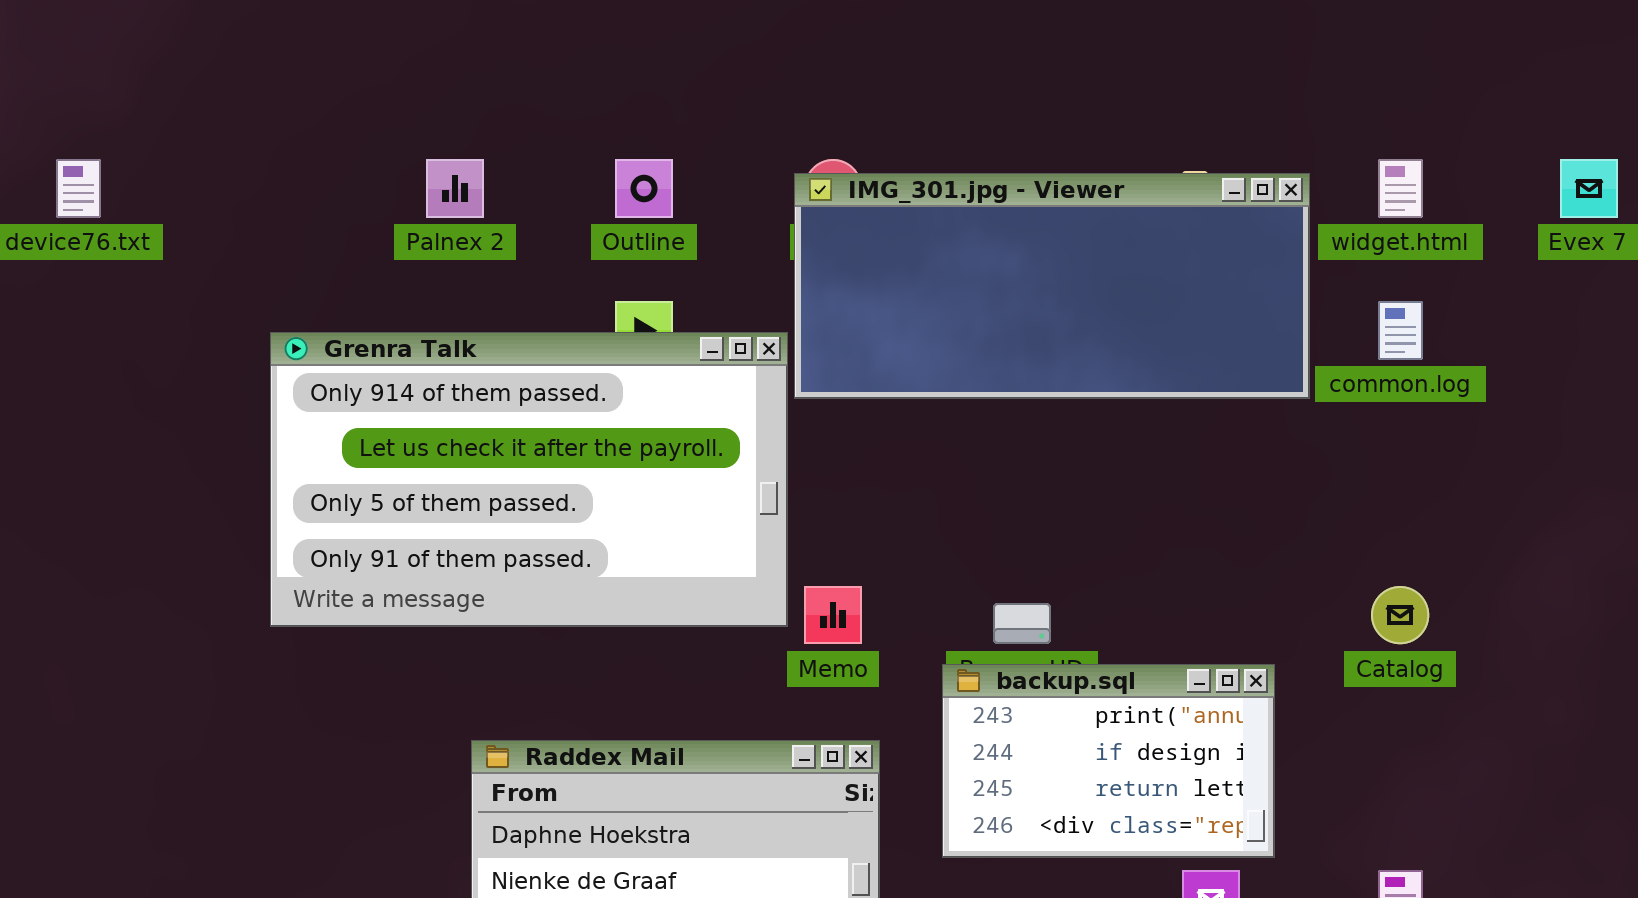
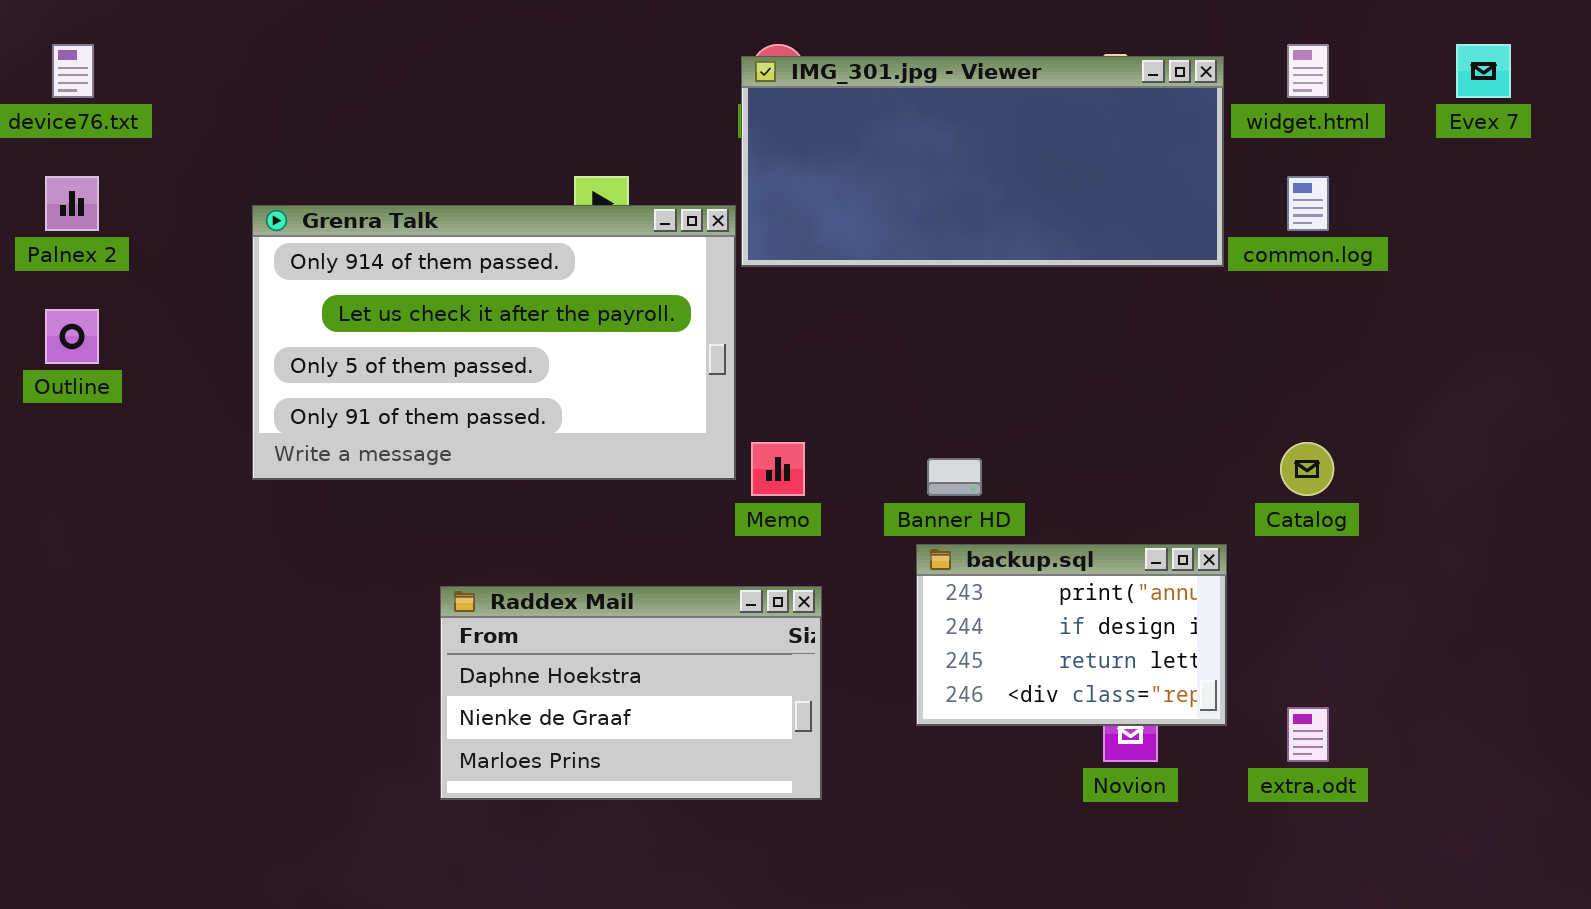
Palnex 2: [426,159,484,218] -> [45,176,99,231], moved
Outline: [615,159,673,218] -> [45,309,99,364], moved
backup.sql: [942,664,1275,858] -> [916,544,1227,726], moved

